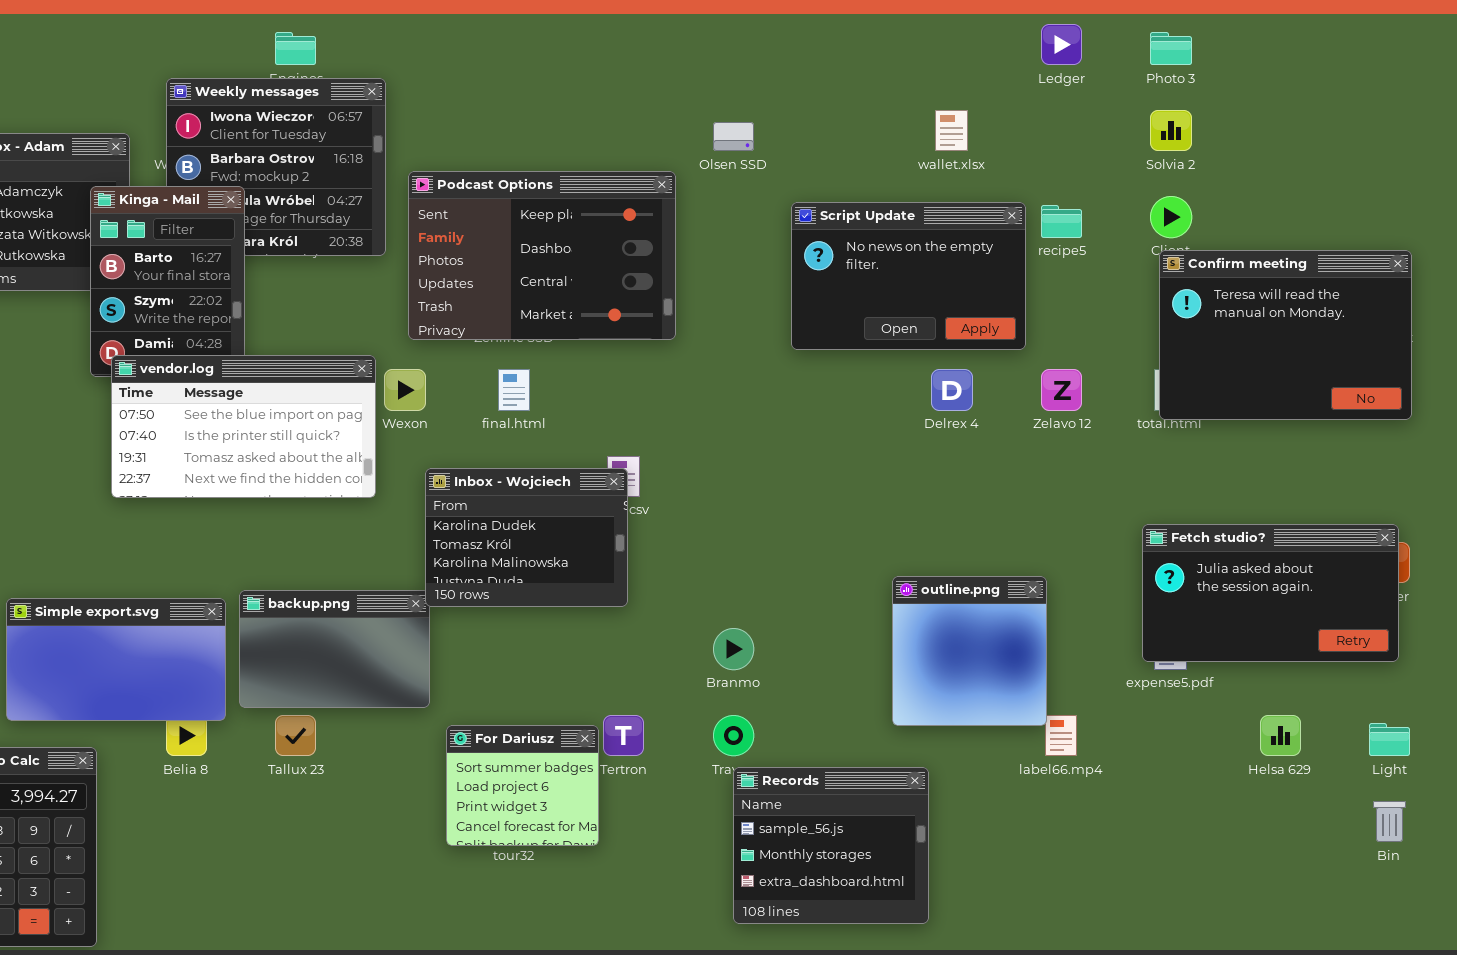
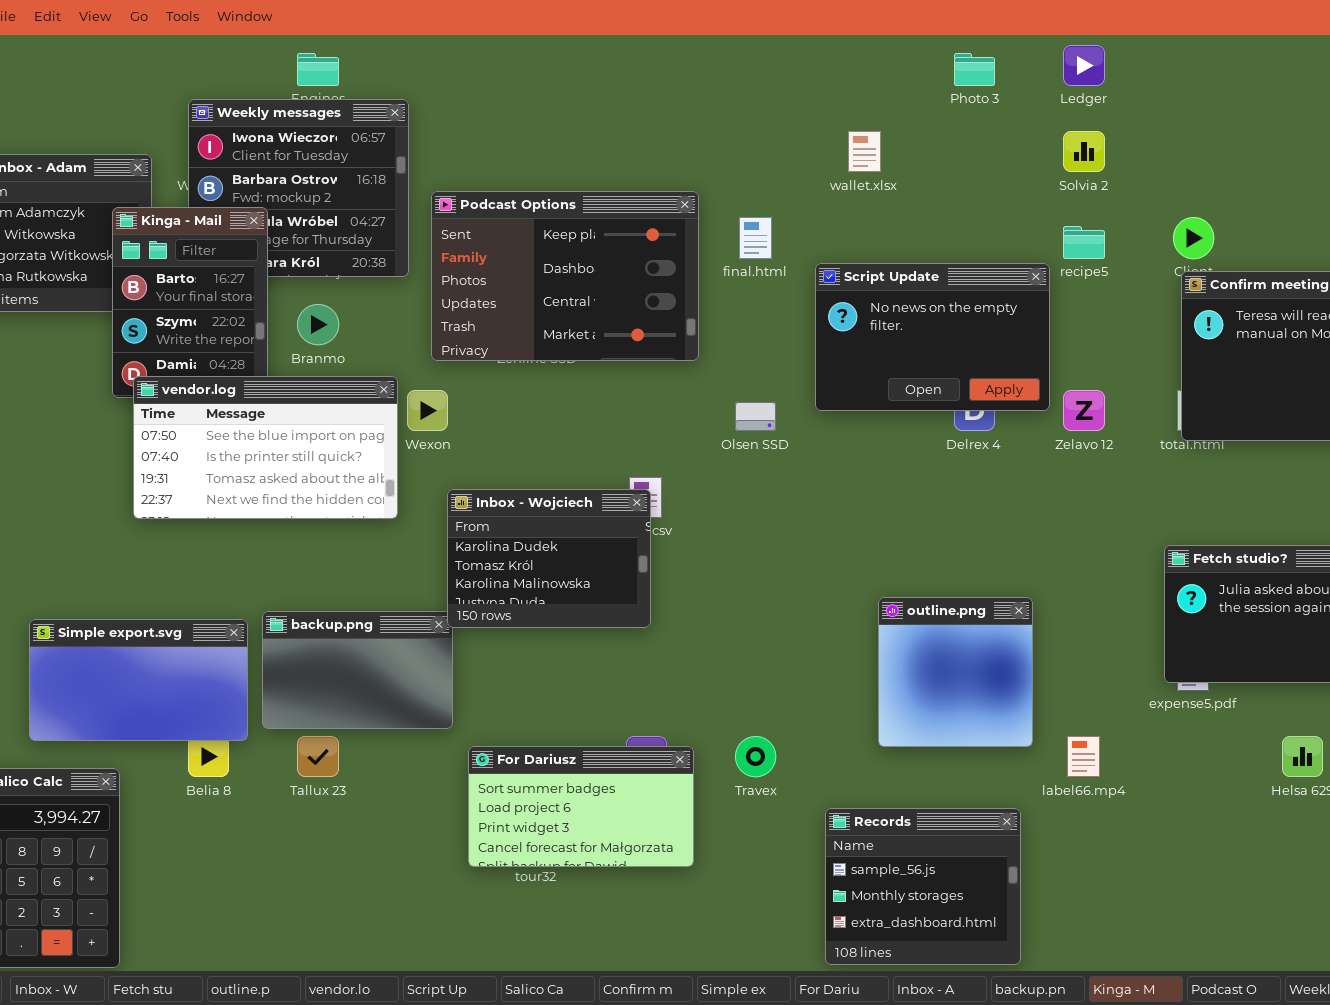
Photo 3: [1150,32,1192,65] -> [954,53,995,86], moved
wallet.xlsx: [935,110,968,151] -> [848,131,881,172], moved
Solvia 2: [1150,110,1192,151] -> [1063,131,1105,172], moved
Olsen SSD: [713,122,754,151] -> [735,402,776,431], moved
Script Update: [791,202,1026,350] -> [815,263,1050,411], moved
final.html: [498,369,530,411] -> [739,217,772,259], moved
outline.png: [892,576,1047,726] -> [878,597,1033,747], moved
Branmo: [713,628,754,670] -> [297,304,339,345], moved
For Dariusz: [446,725,599,846] -> [468,746,694,867], resized
Records: [733,767,929,924] -> [825,808,1021,965], moved

